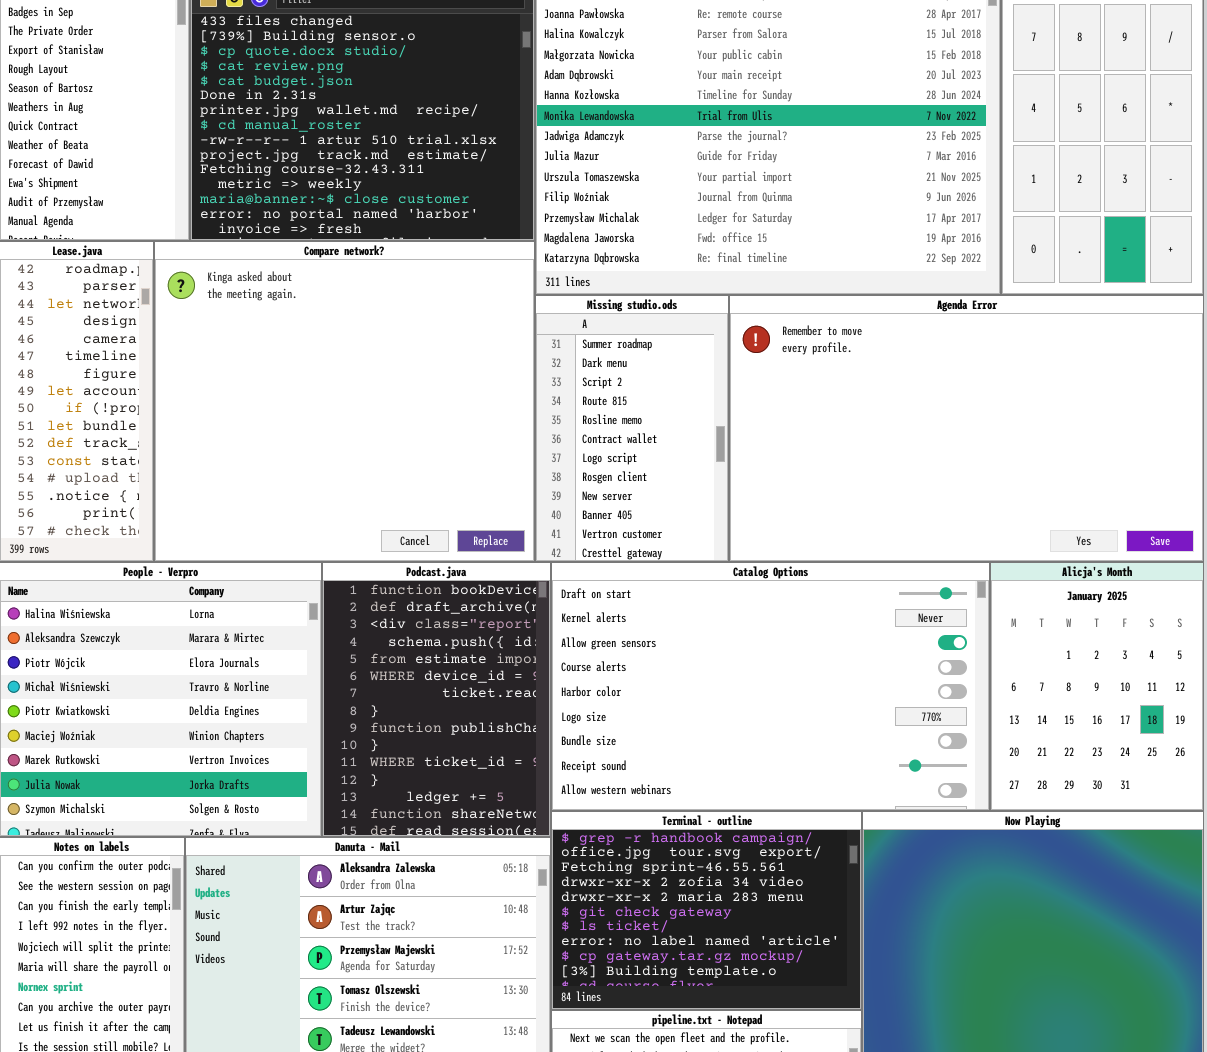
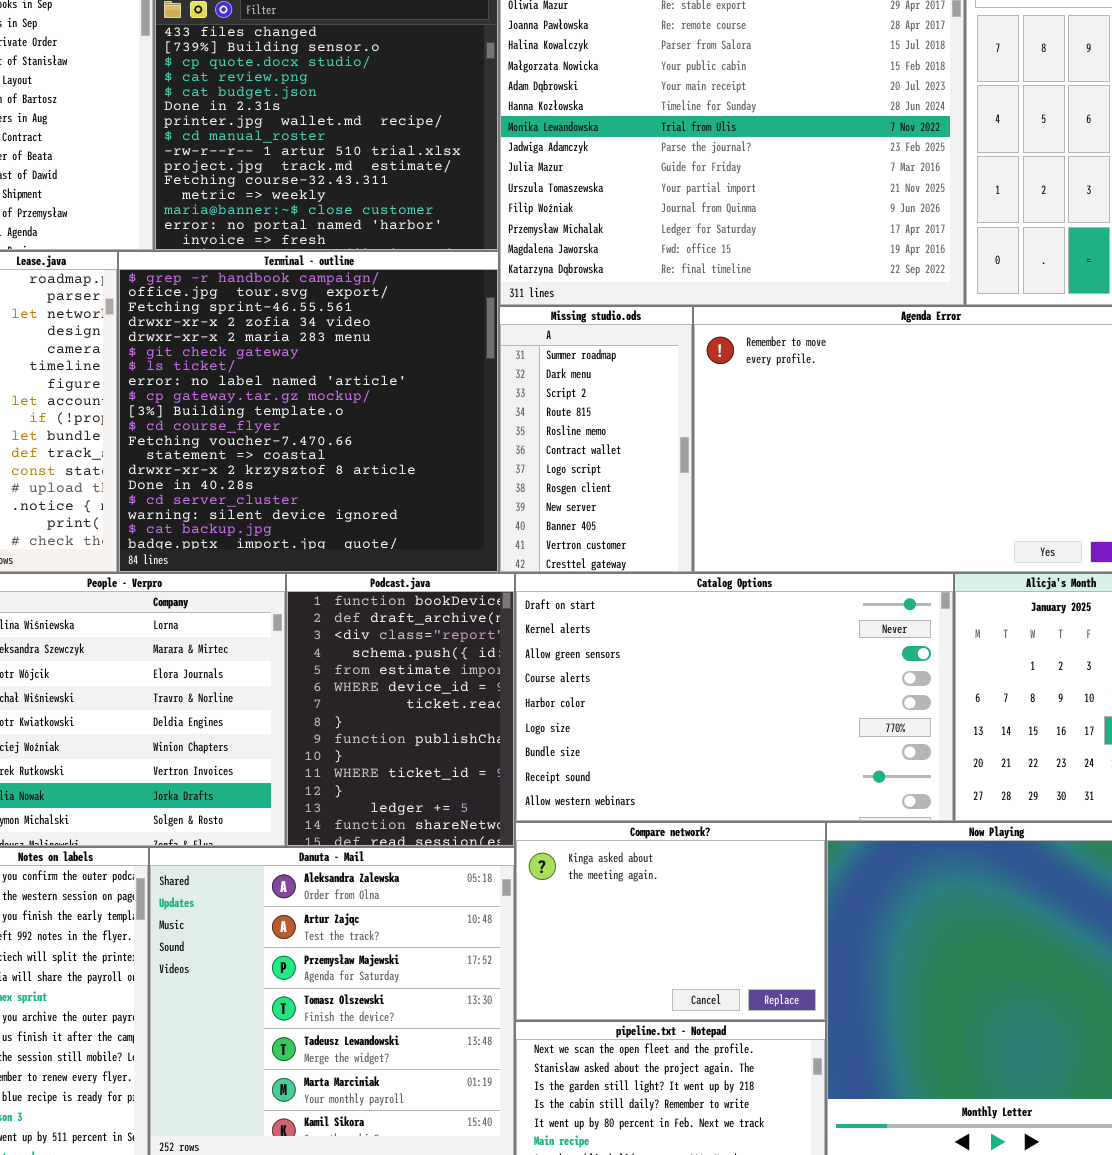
Compare network?: [154,241,535,562] -> [515,822,826,1021], moved, resized
Terminal - outline: [551,811,862,1010] -> [118,251,499,573], moved, resized

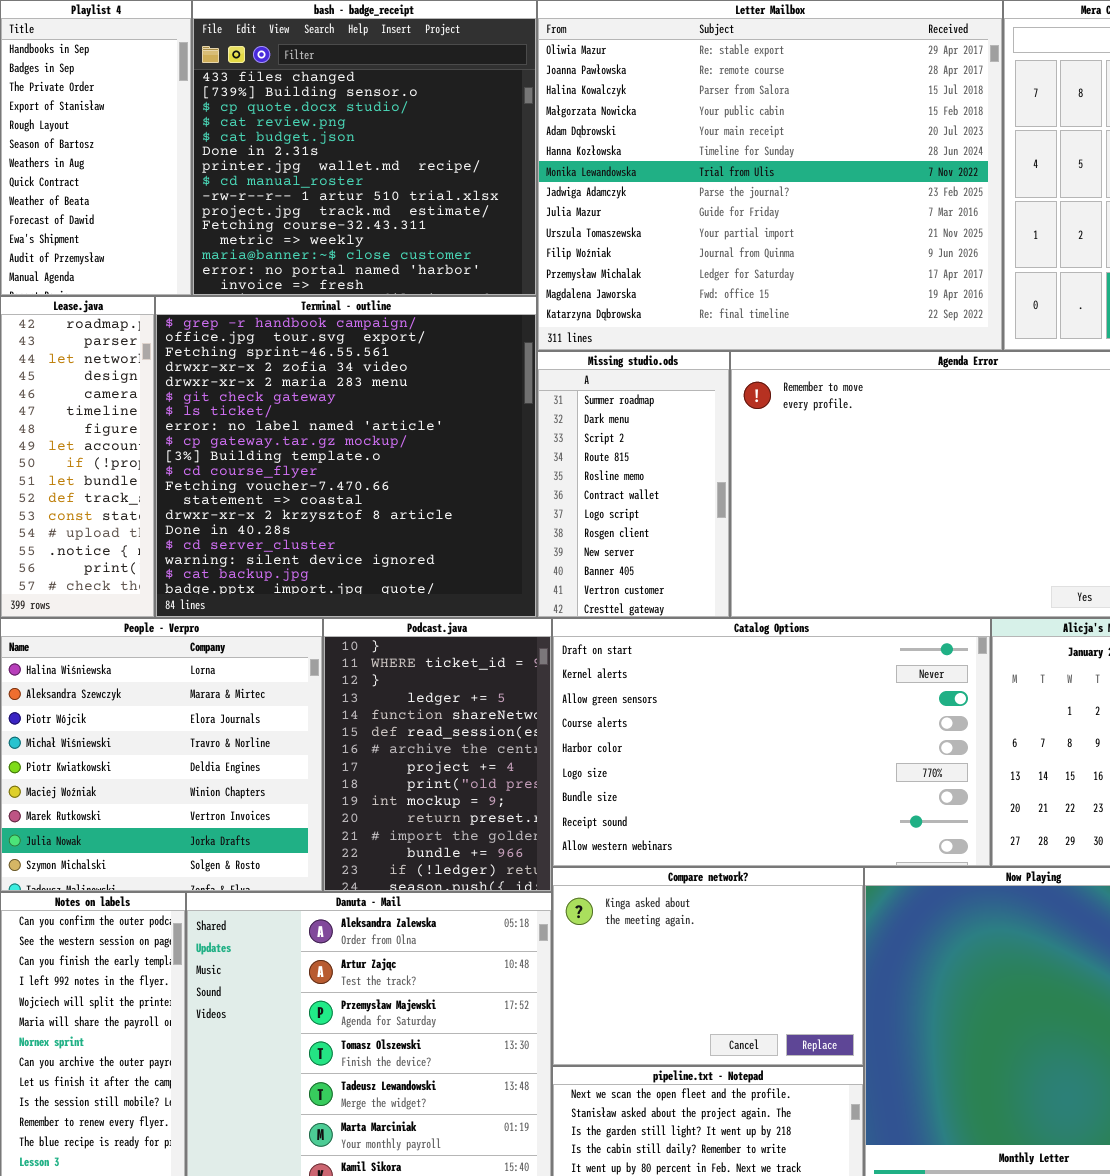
Podcast.java: [286,573,515,847] -> [323,618,552,892], scrolled down 9 rows

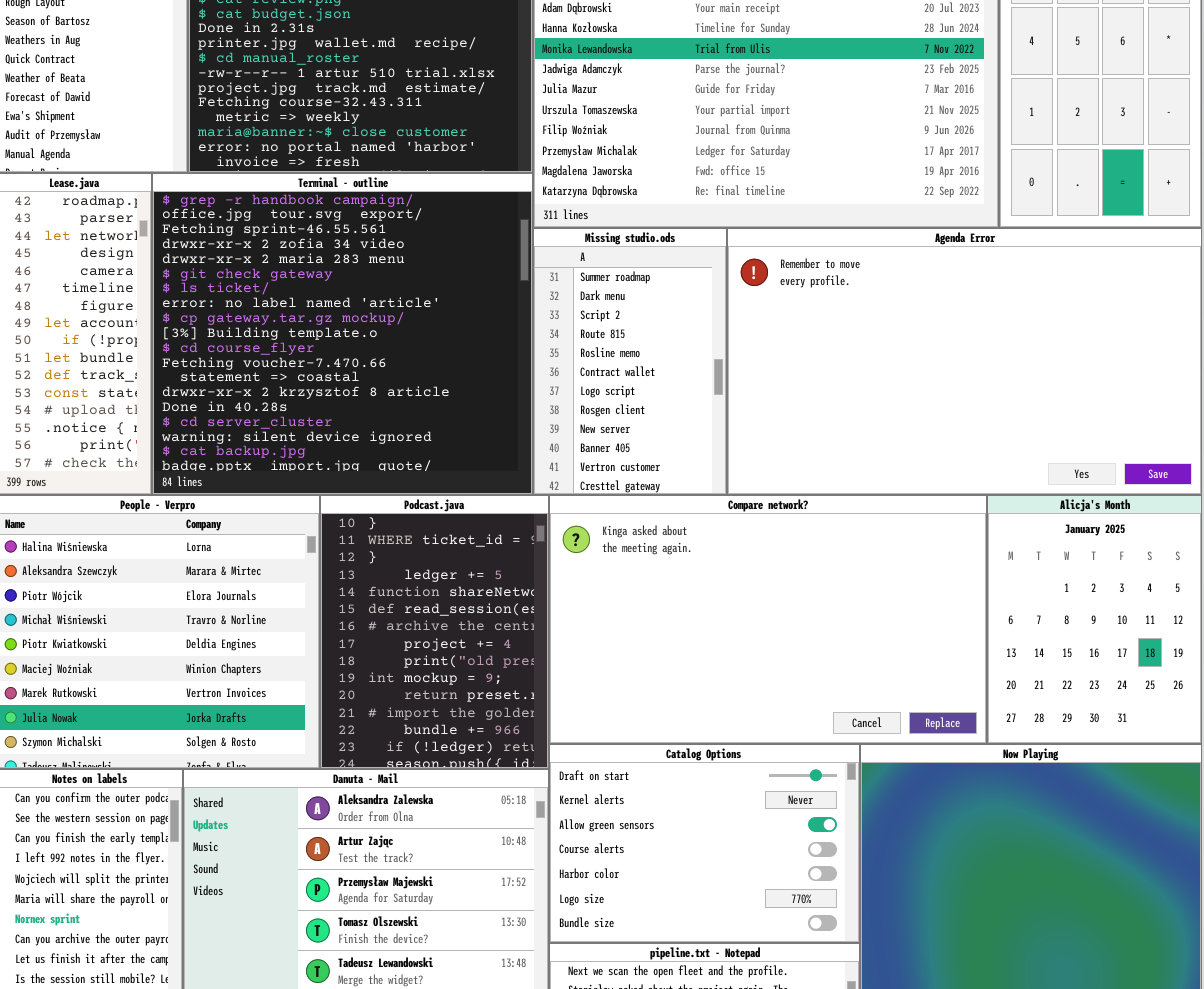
Catalog Options: [552,618,991,867] -> [549,744,860,943], moved, resized
Compare network?: [552,867,864,1066] -> [549,495,987,744], moved, resized

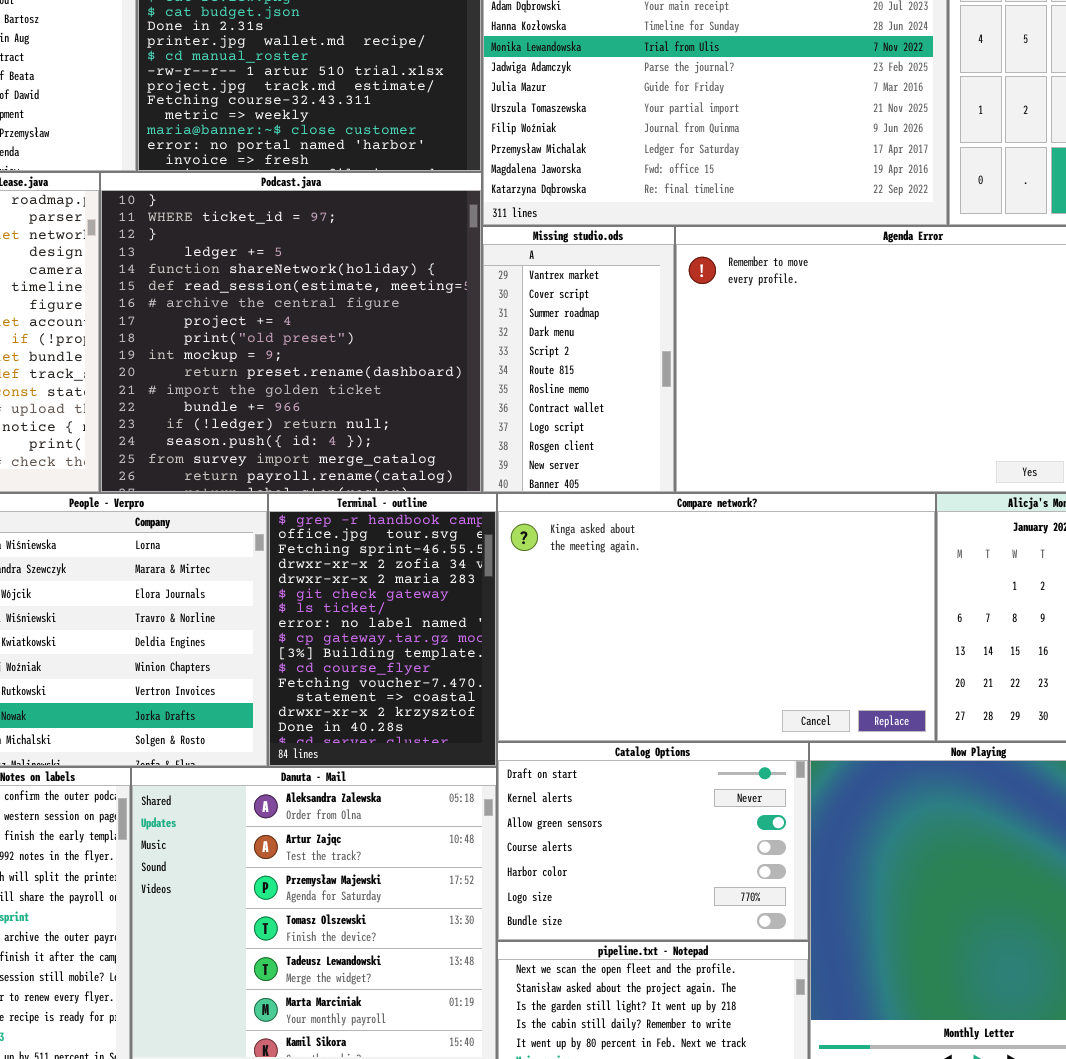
Terminal - outline: [152,173,533,495] -> [268,493,497,767], moved, resized
Missing studio.ods: [533,228,727,495] -> [482,226,675,493], scrolled up 2 rows
Podcast.java: [320,495,549,769] -> [100,172,482,493], moved, resized

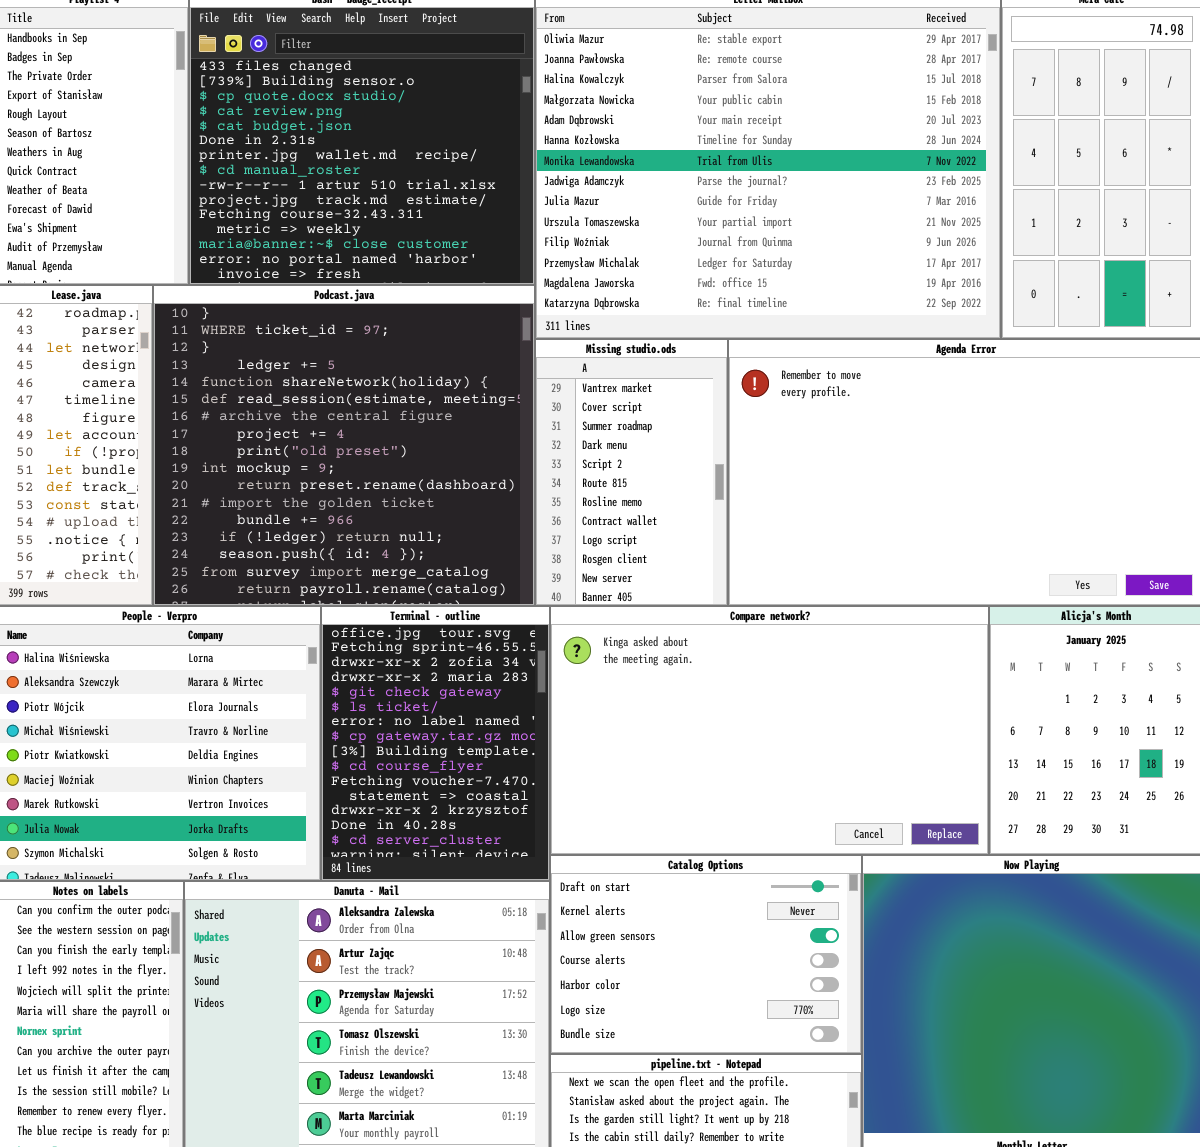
Terminal - outline: [268,493,497,767] -> [321,606,550,881], scrolled down 1 row

